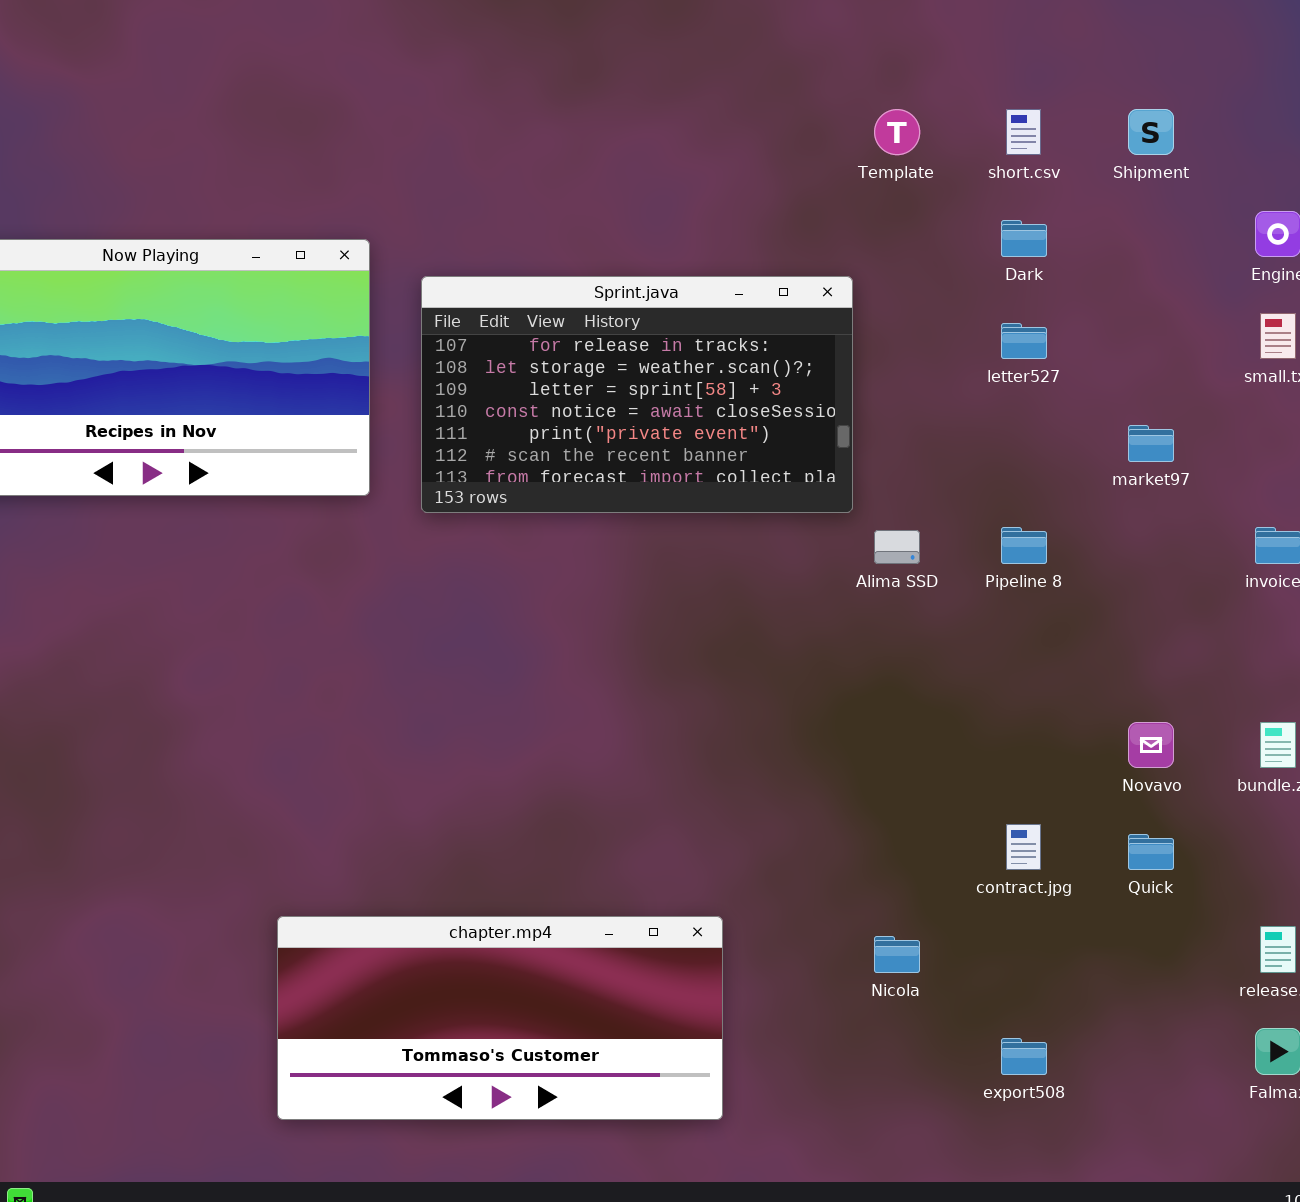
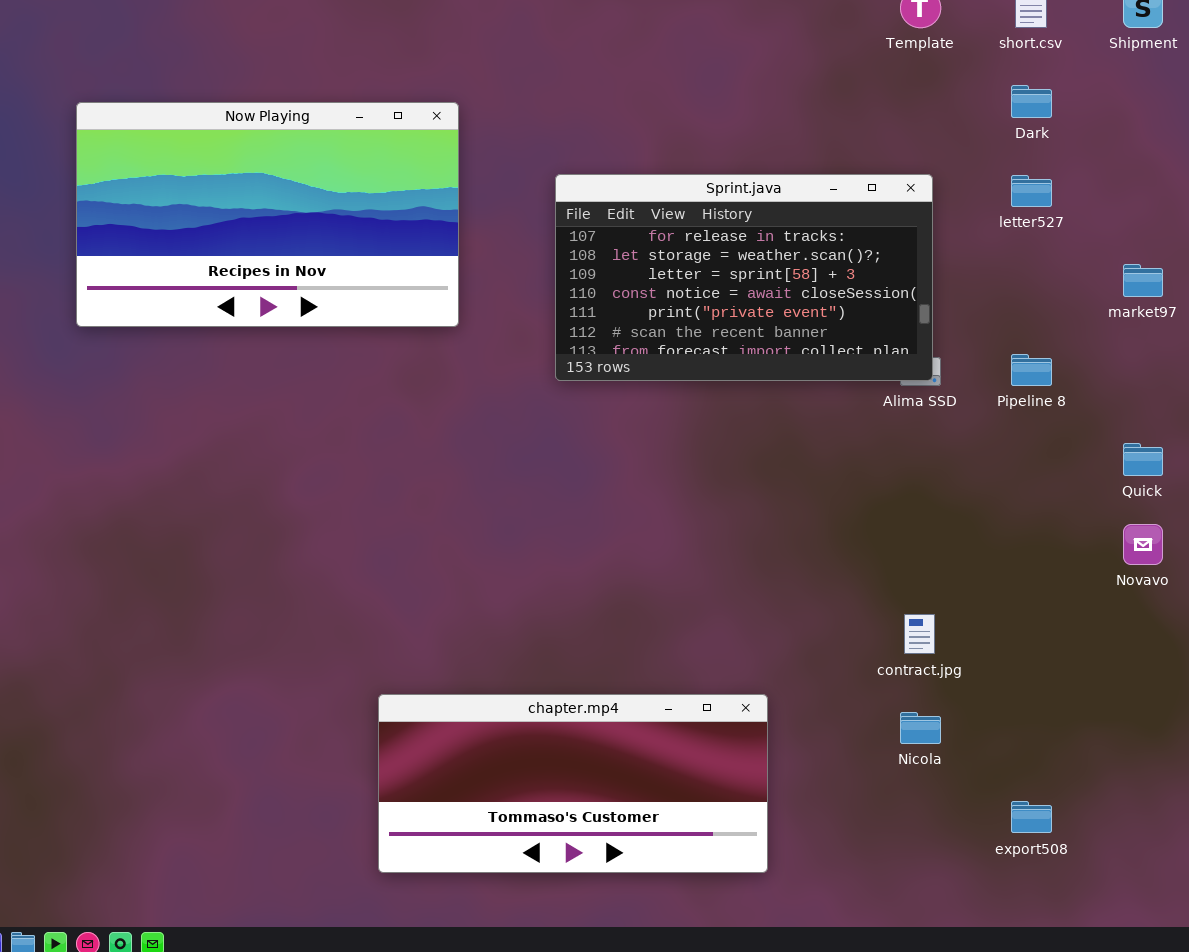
Sprint.java: [421,276,853,513] -> [555,174,933,381], moved
contract.jpg: [1006,824,1041,870] -> [904,614,935,654], moved
Quick: [1128,834,1174,870] -> [1123,443,1163,476], moved

